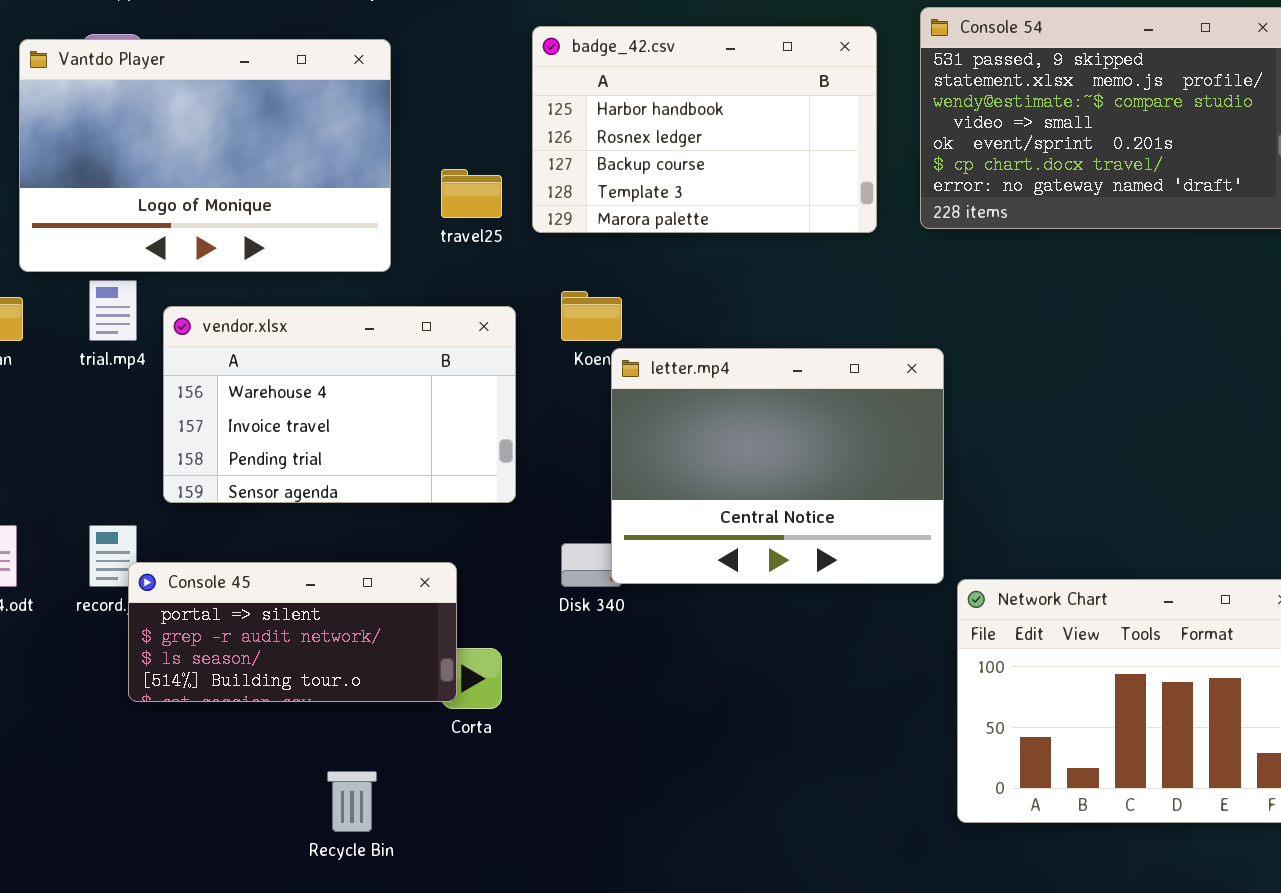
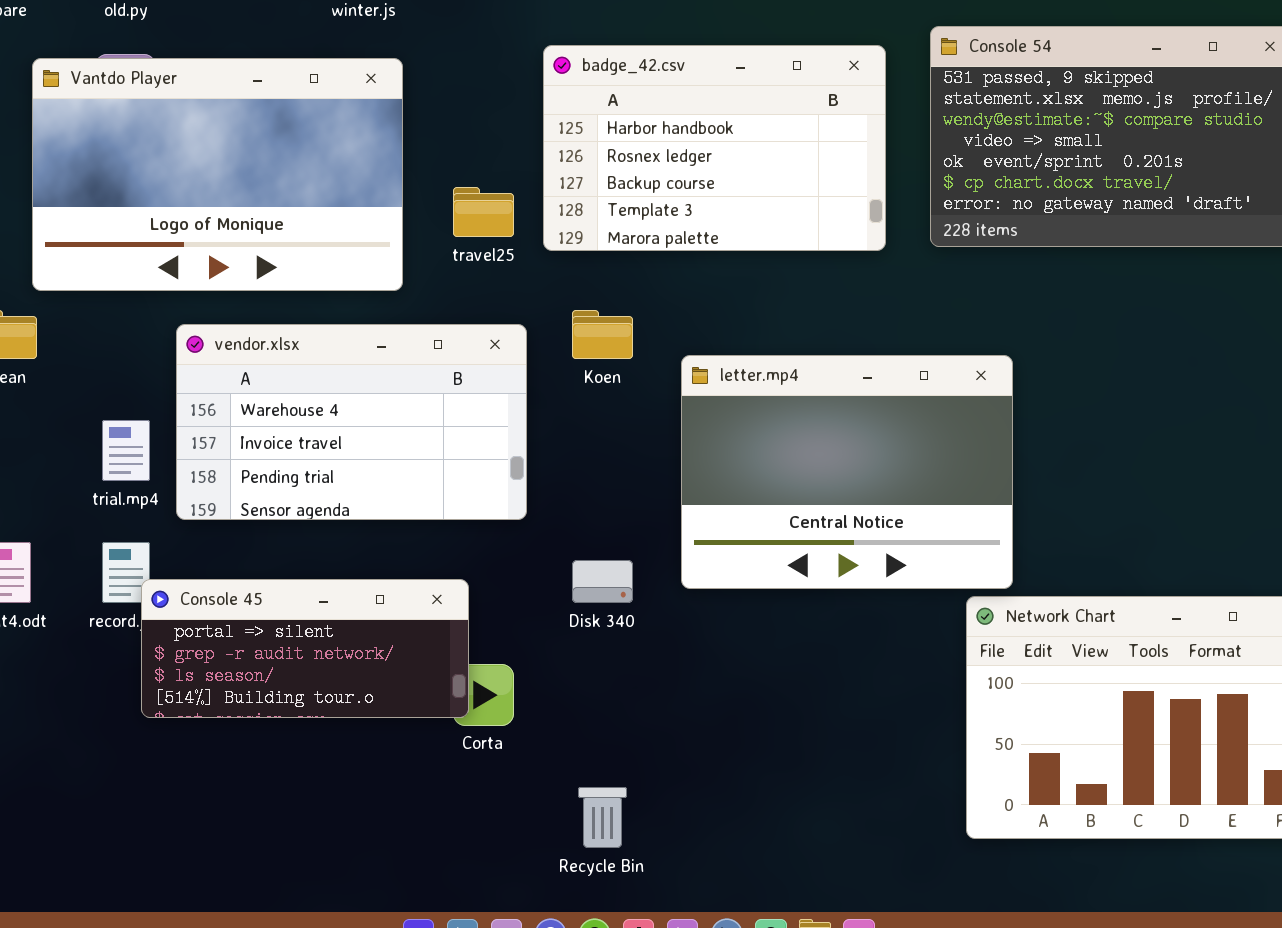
trial.mp4: [89,280,137,341] -> [102,420,150,481], moved
letter.mp4: [611,348,944,584] -> [681,355,1013,589], moved
Recycle Bin: [327,771,377,832] -> [578,787,627,848], moved

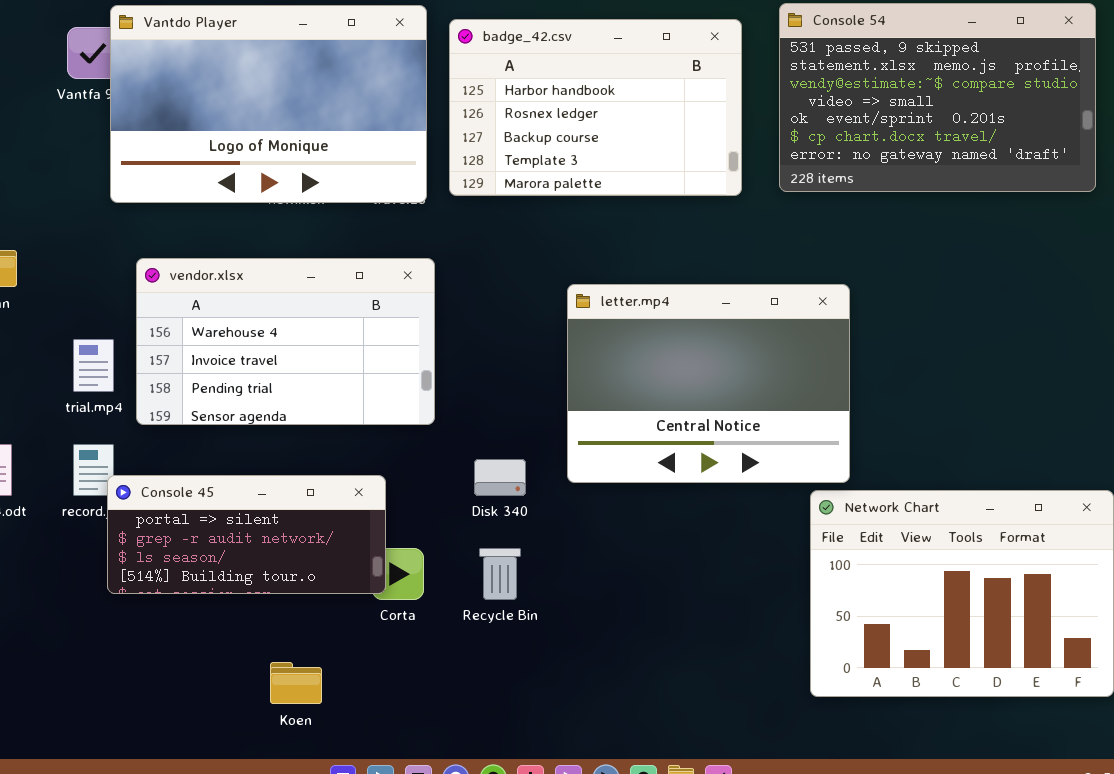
Vantdo Player: [32,58,403,291] -> [110,5,427,203], moved
Koen: [572,310,633,359] -> [270,662,322,704], moved
Recycle Bin: [578,787,627,848] -> [479,548,521,600], moved

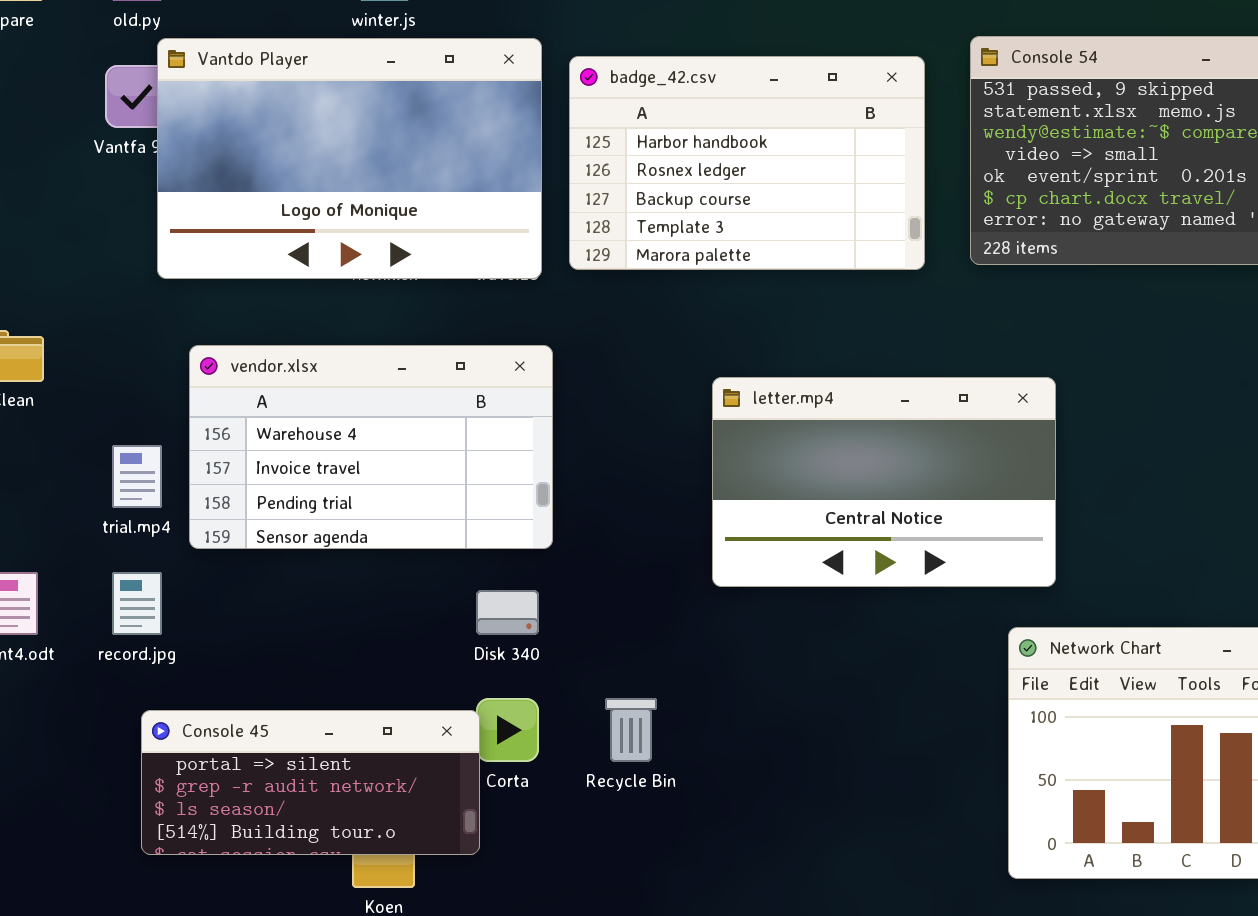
letter.mp4: [567,284,850,483] -> [712,377,1056,587], resized
Disk 340: [474,459,526,496] -> [476,590,539,635], moved
Console 45: [107,475,386,594] -> [141,710,480,855], moved

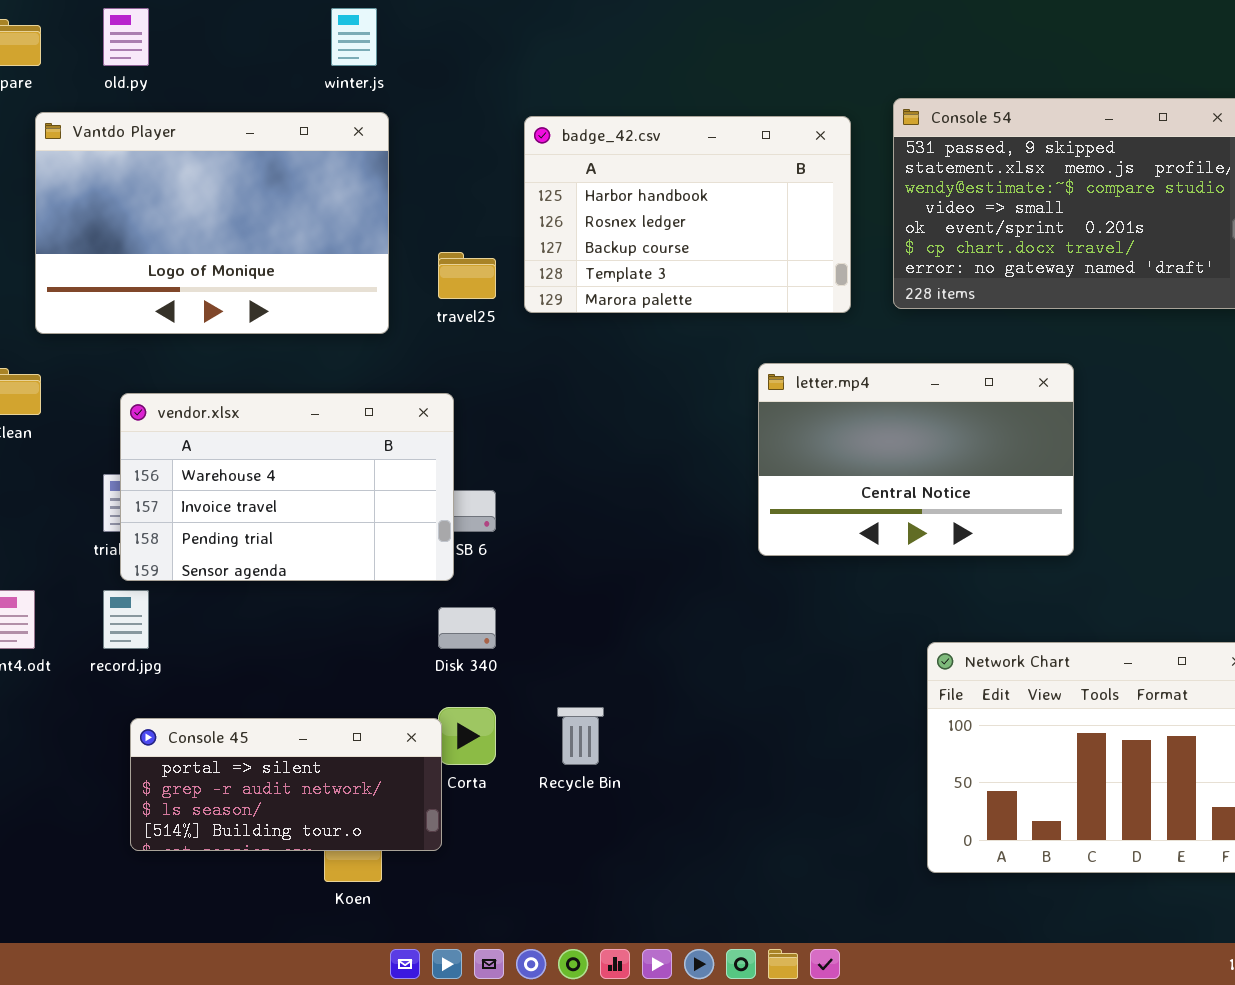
Vantdo Player: [157,38,542,279] -> [35,112,389,334], moved
vendor.xlsx: [189,345,553,549] -> [120,393,454,581], moved
letter.mp4: [712,377,1056,587] -> [758,363,1074,556], moved

